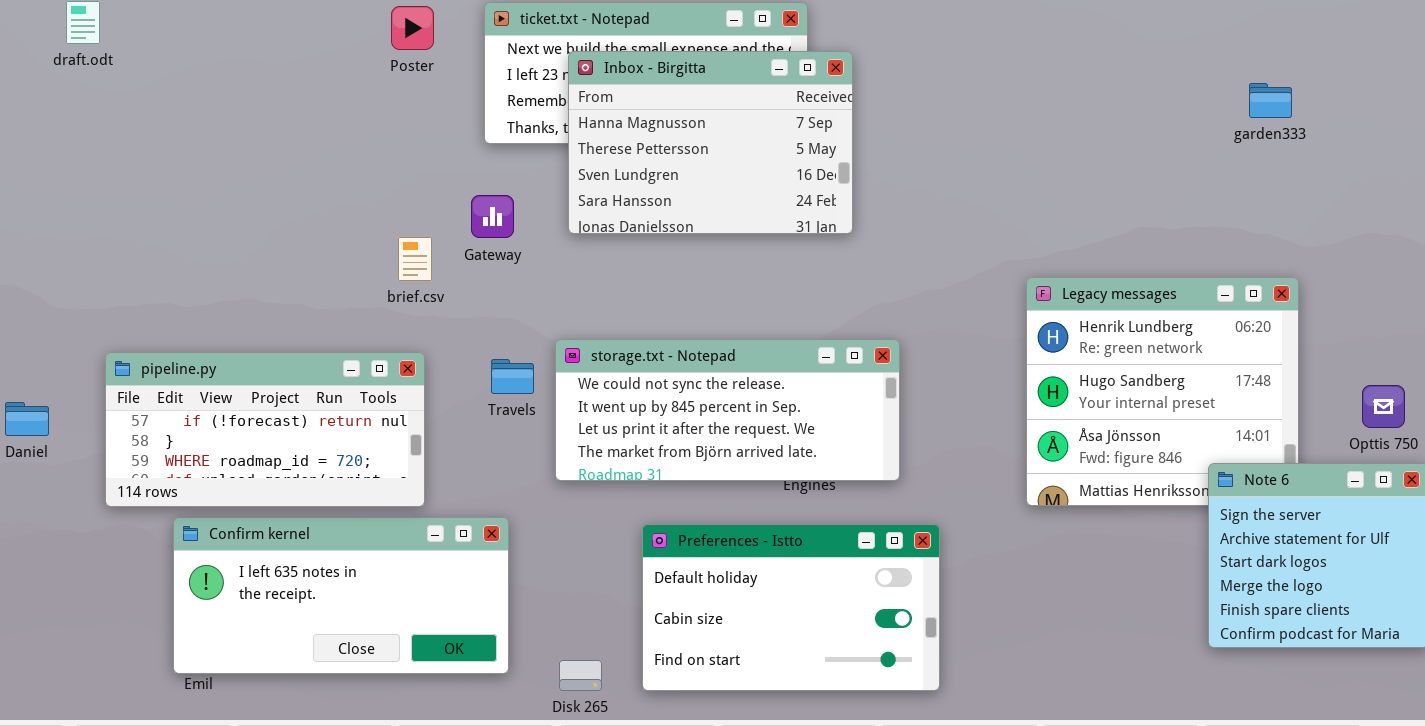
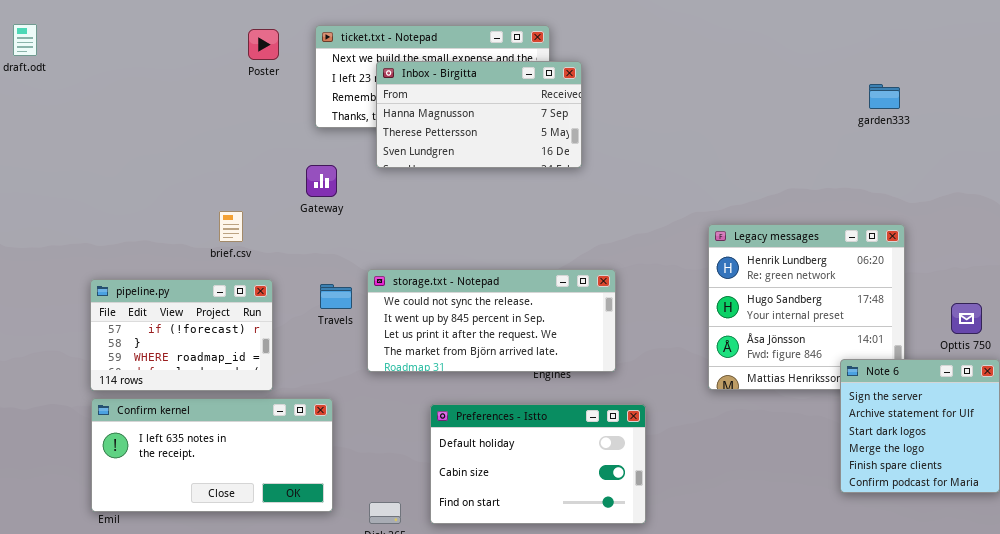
Inbox - Birgitta: [568,51,853,234] -> [376,61,582,168], resized
brief.csv: [398,237,432,281] -> [219,211,243,242], moved
pipeline.py: [105,352,425,507] -> [90,279,273,391], resized

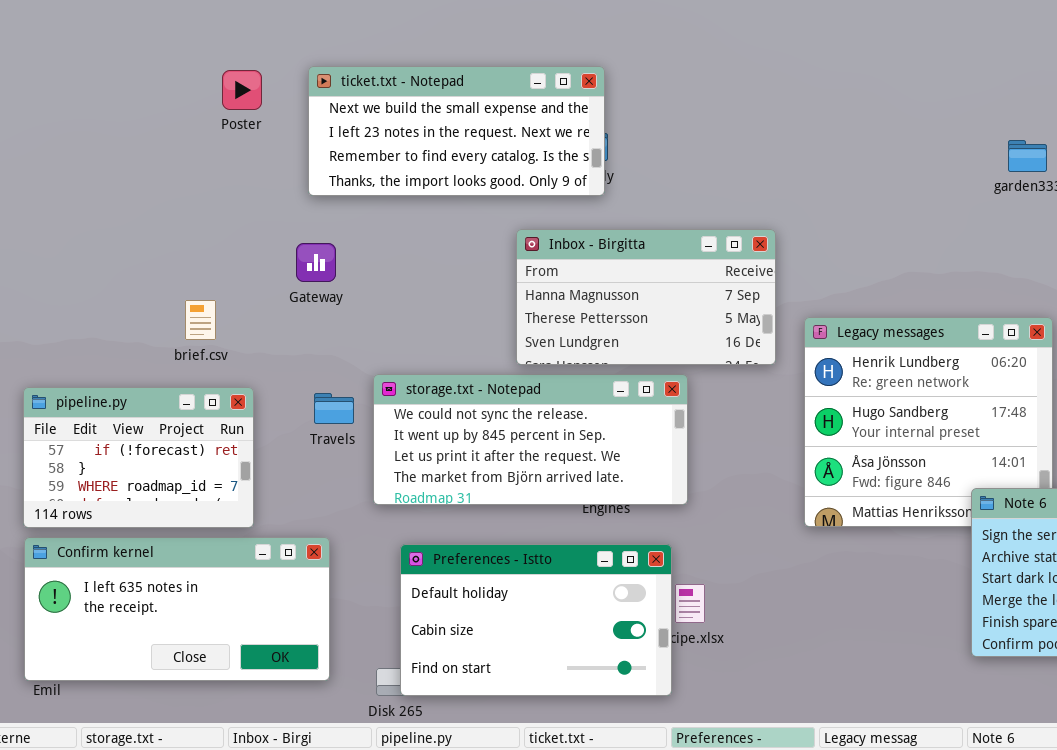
Inbox - Birgitta: [376,61,582,168] -> [516,229,776,365], moved
Preferences - Istto: [430,404,646,524] -> [400,544,672,696], moved

